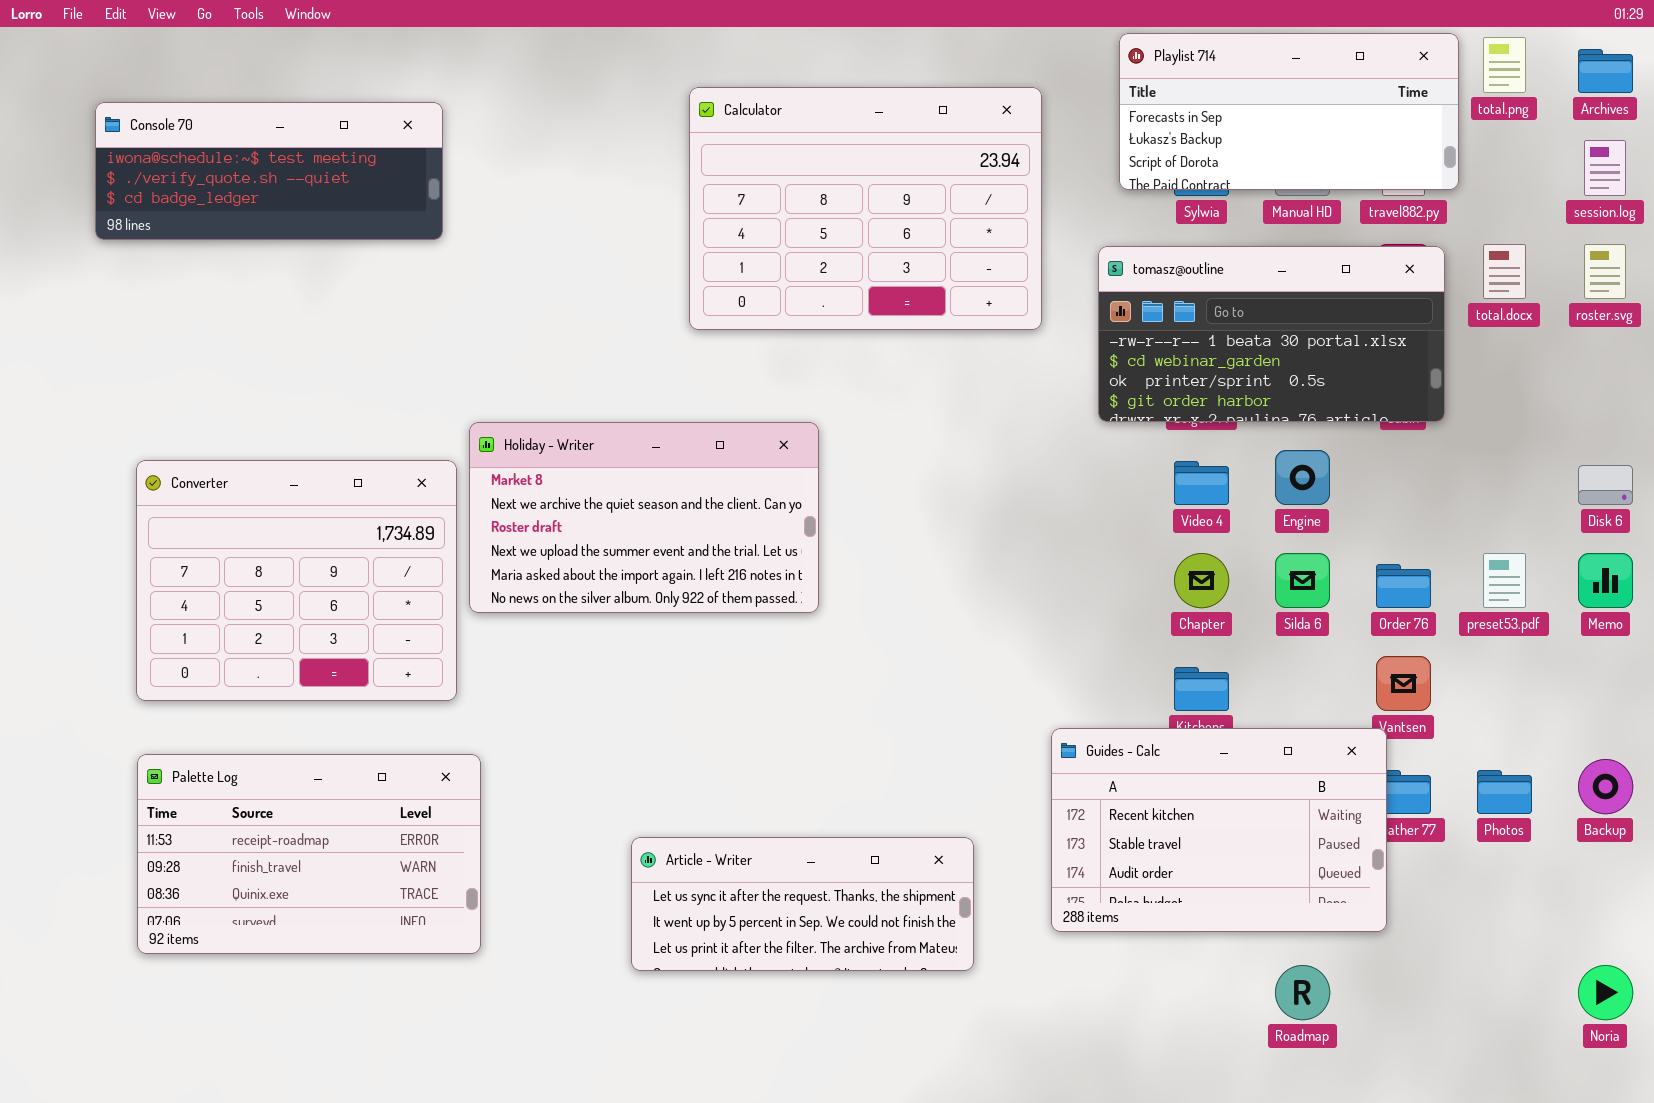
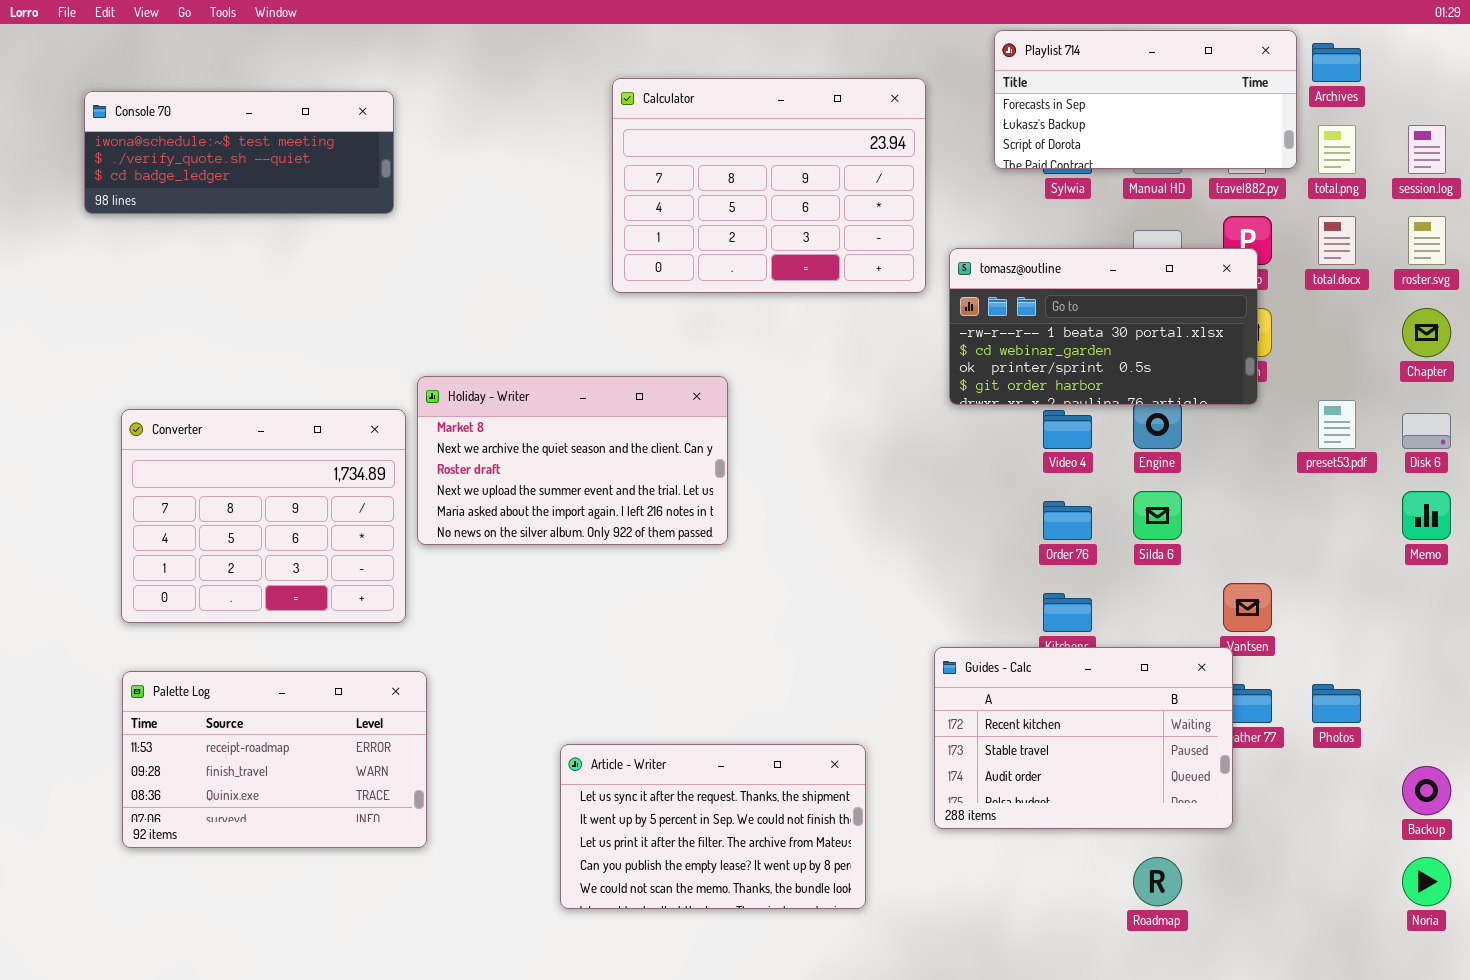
total.png: [1483,37,1526,93] -> [1318,125,1356,174], moved
Archives: [1578,49,1633,93] -> [1312,43,1361,82], moved
tomasz@outline: [1098,246,1445,422] -> [949,248,1258,405], moved
Chapter: [1174,553,1229,608] -> [1402,308,1451,357], moved
preset53.pdf: [1483,553,1526,608] -> [1318,400,1356,449], moved
Order 76: [1376,564,1431,608] -> [1043,501,1092,540], moved
Backup: [1578,759,1633,814] -> [1402,766,1451,815], moved
Article - Writer: [631,837,974,971] -> [560,744,866,909], resized

